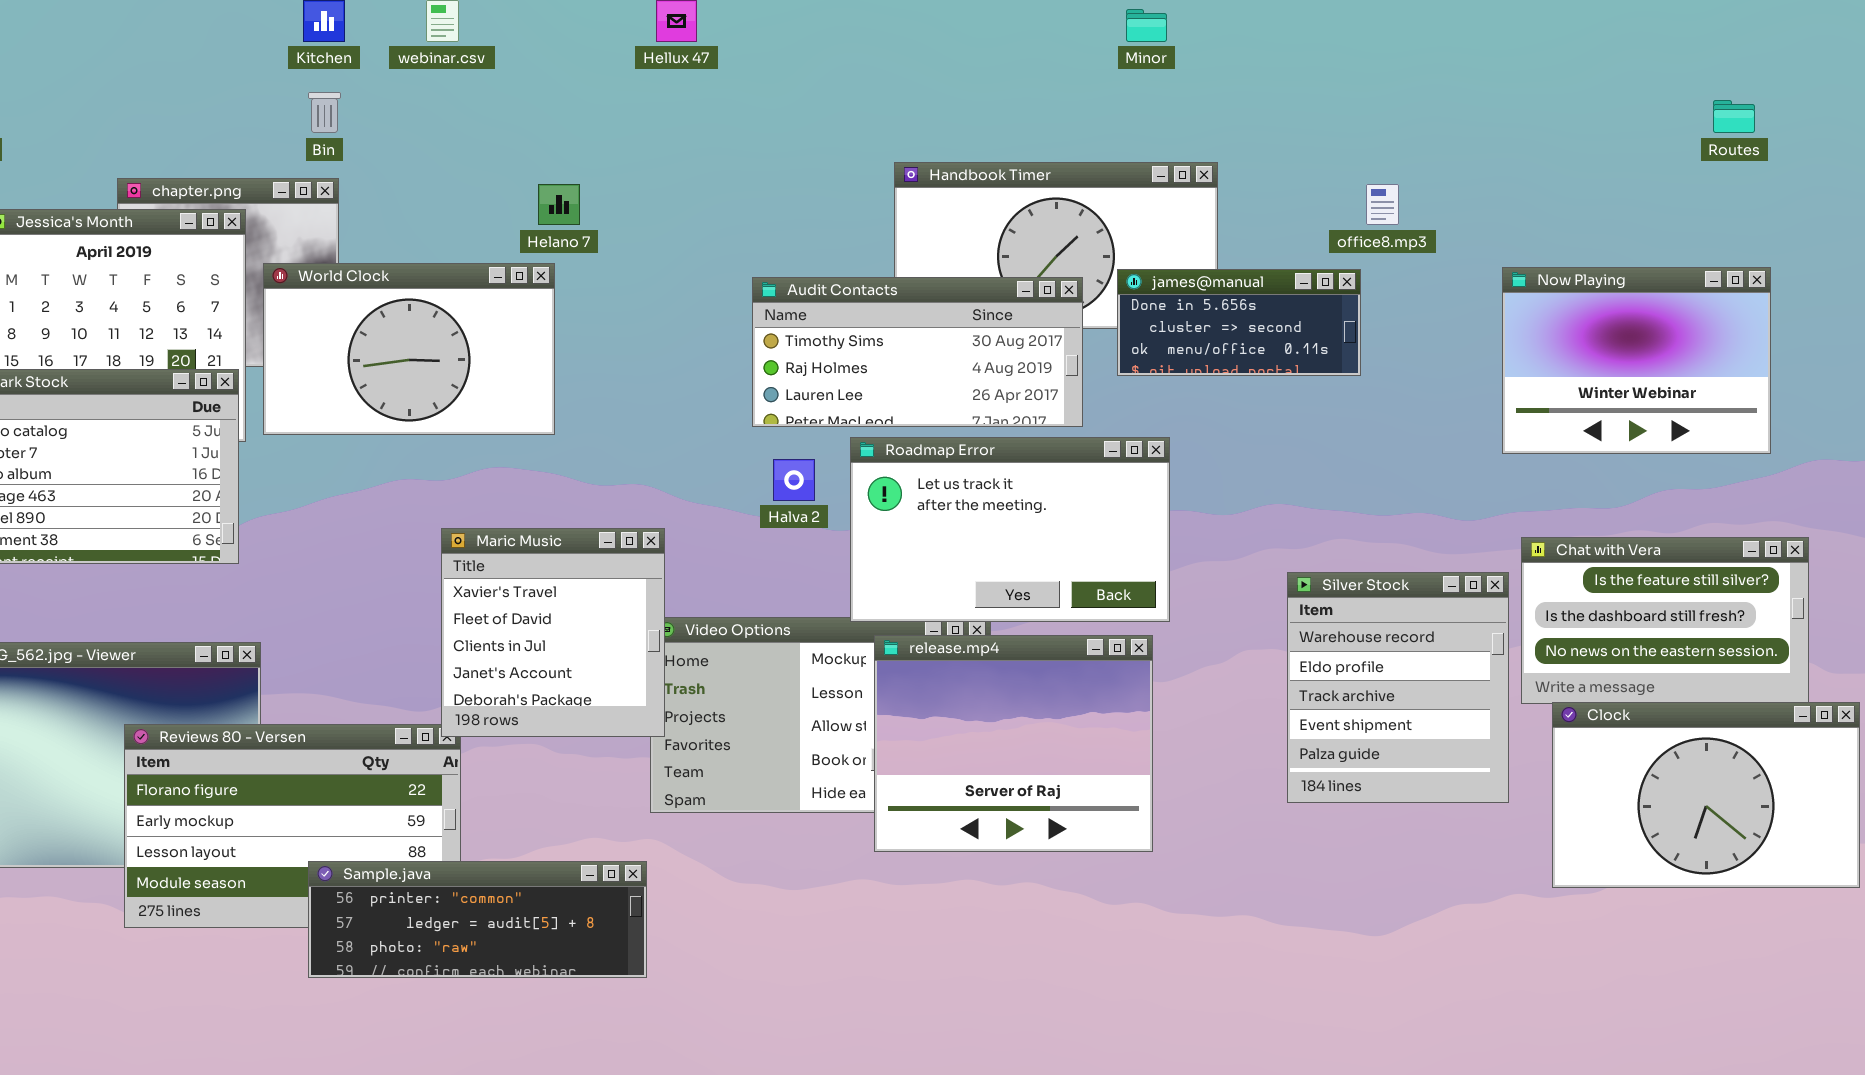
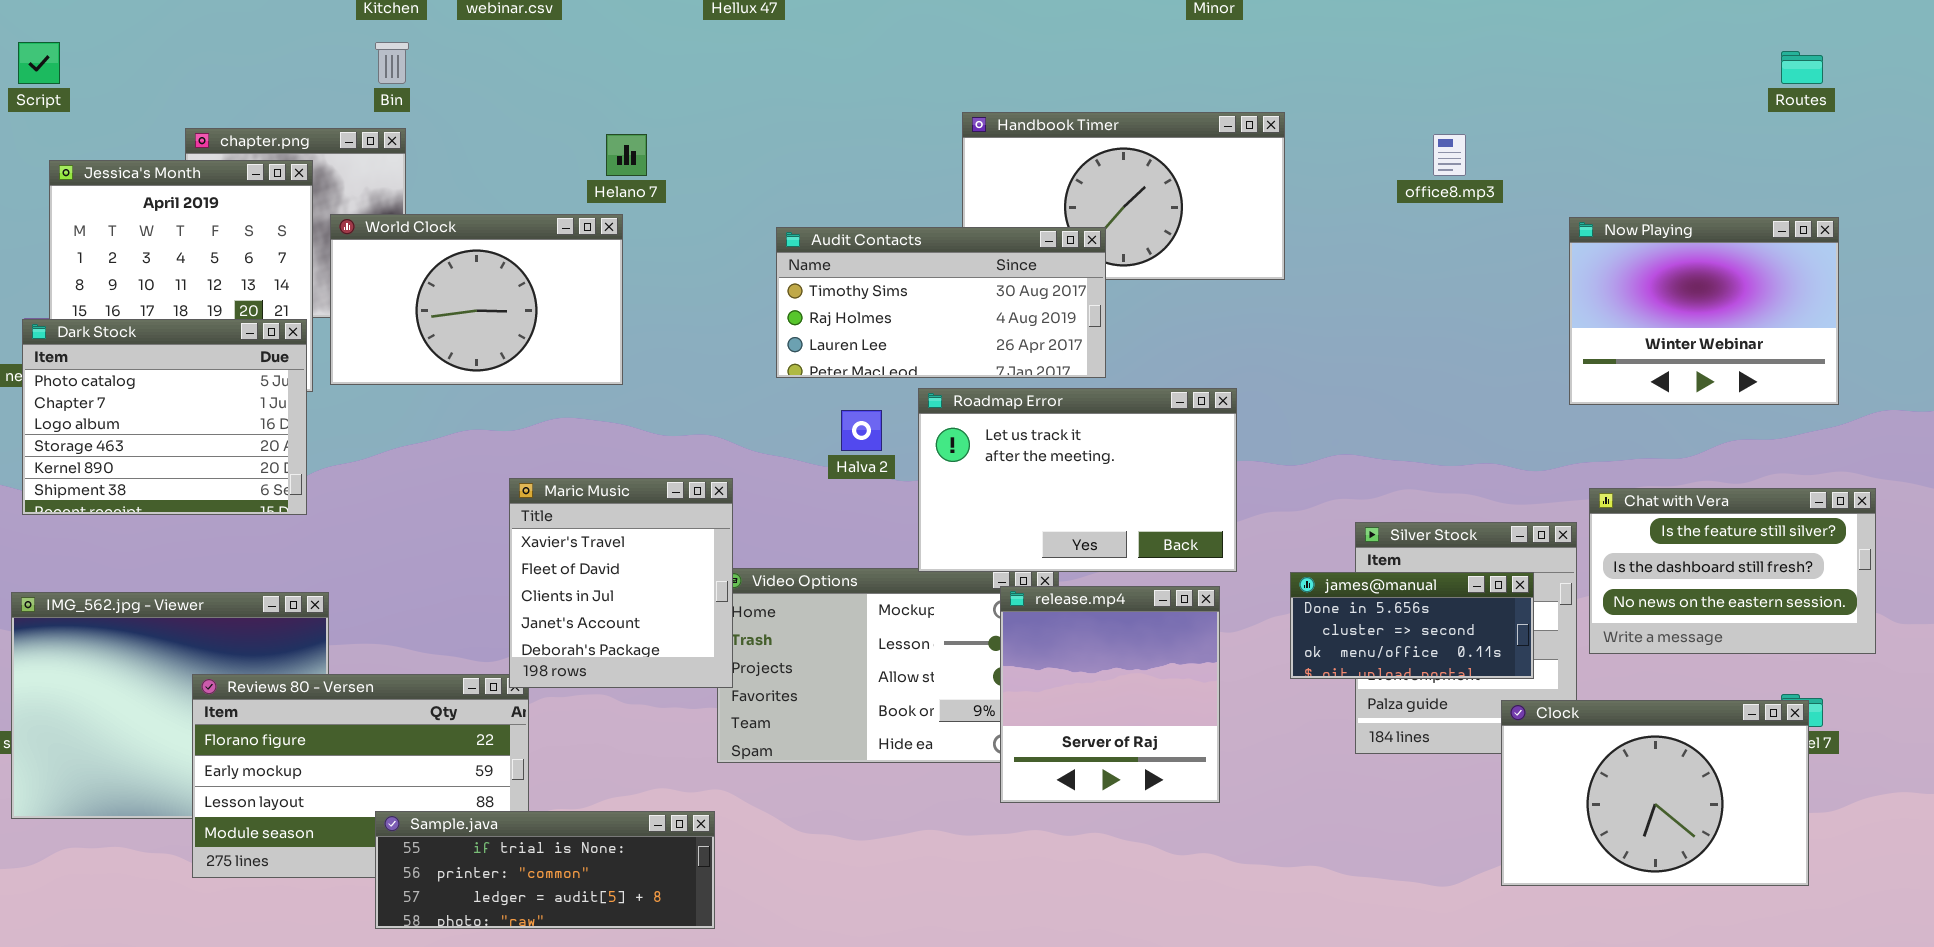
james@manual: [1117,269,1361,376] -> [1290,572,1534,679], moved
Audit Contacts: [752,277,1083,427] -> [776,227,1106,378], moved
release.mp4: [874,635,1153,852] -> [1000,586,1220,803], resized
Clock: [1552,702,1860,888] -> [1501,700,1809,886], moved
Sample.java: [308,861,647,978] -> [375,811,715,929], scrolled up 1 row

